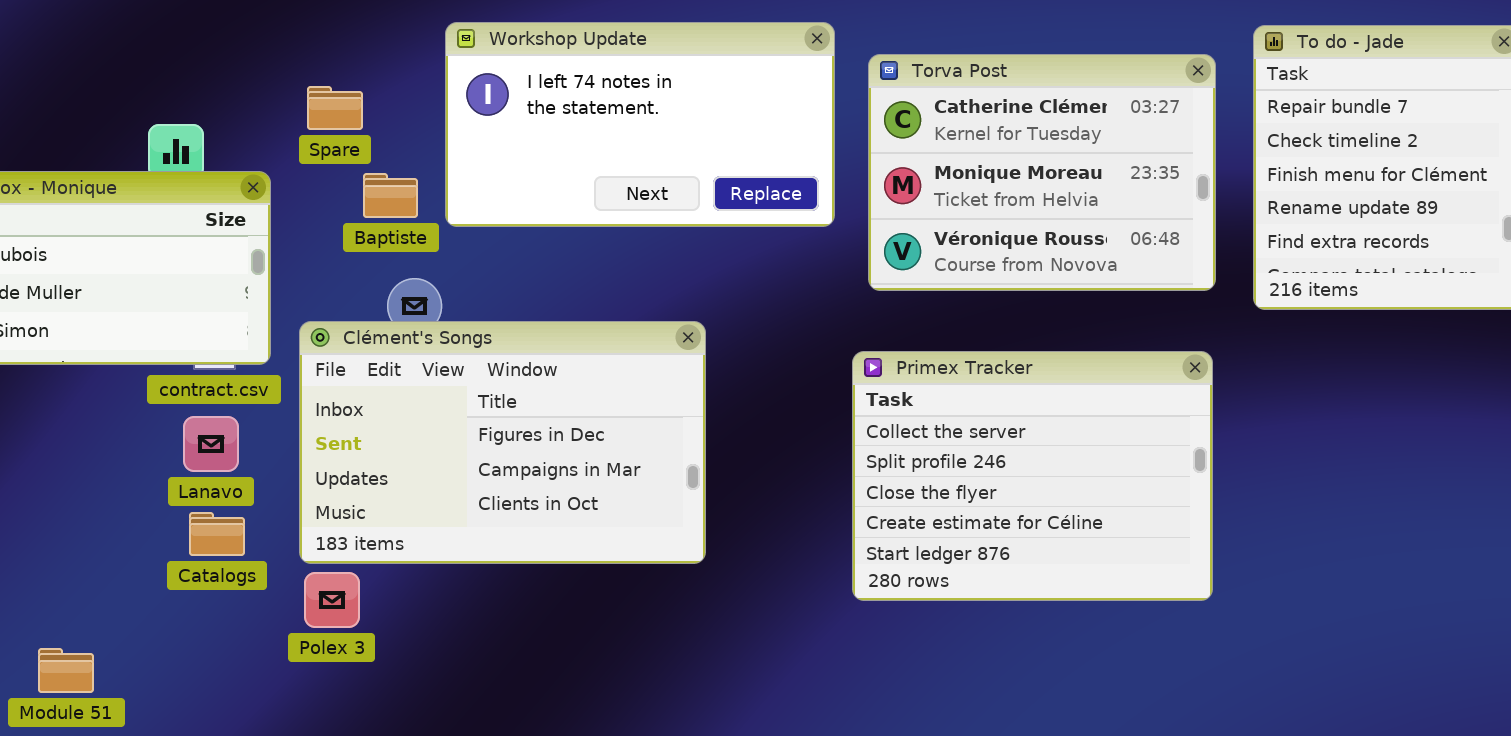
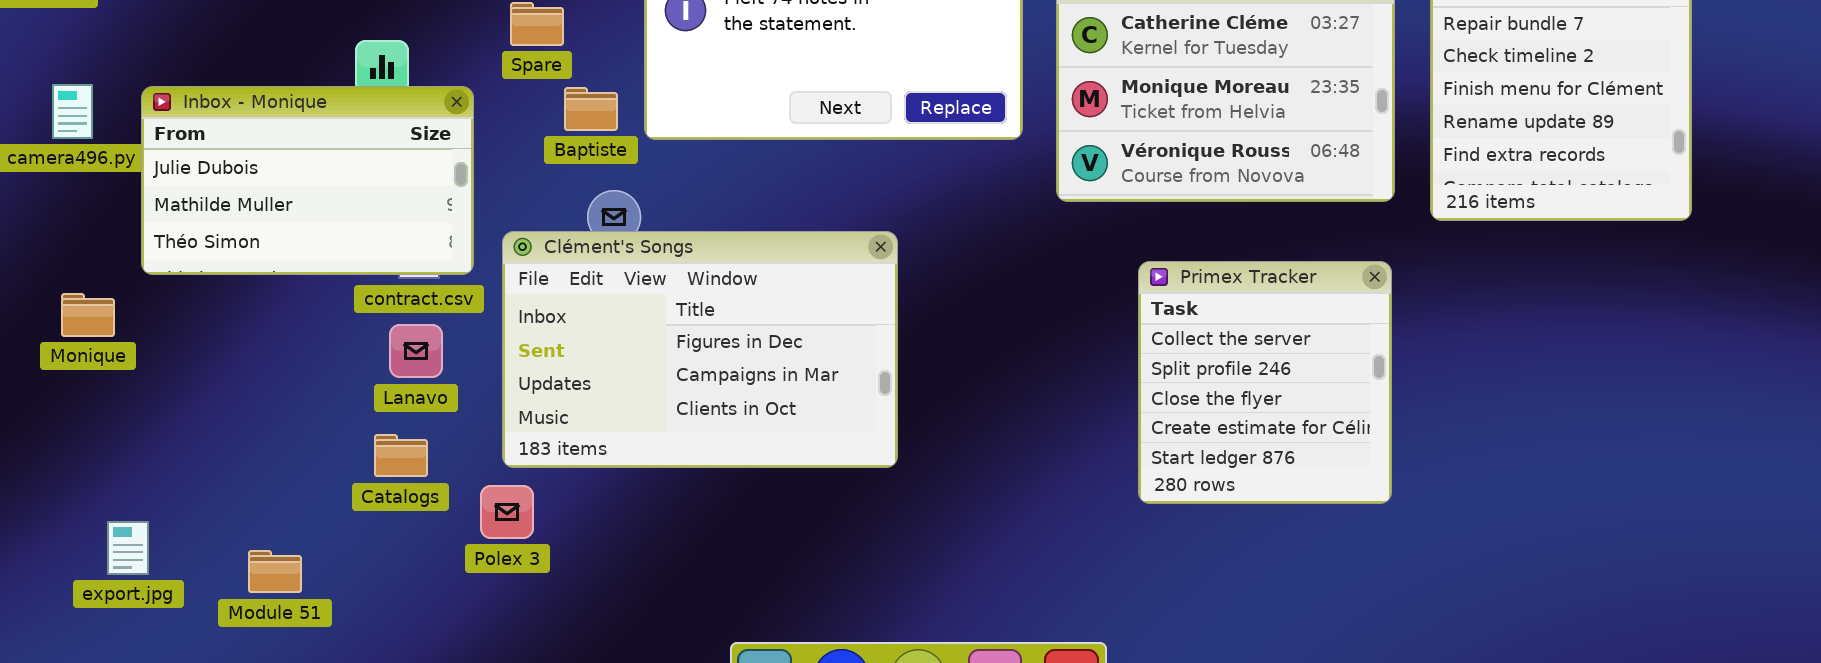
Primex Tracker: [852,351,1213,601] -> [1138,261,1392,504], resized
Catalogs: [189,512,245,556] -> [374,434,428,477], moved
Polex 3: [304,572,360,628] -> [480,485,534,539], moved

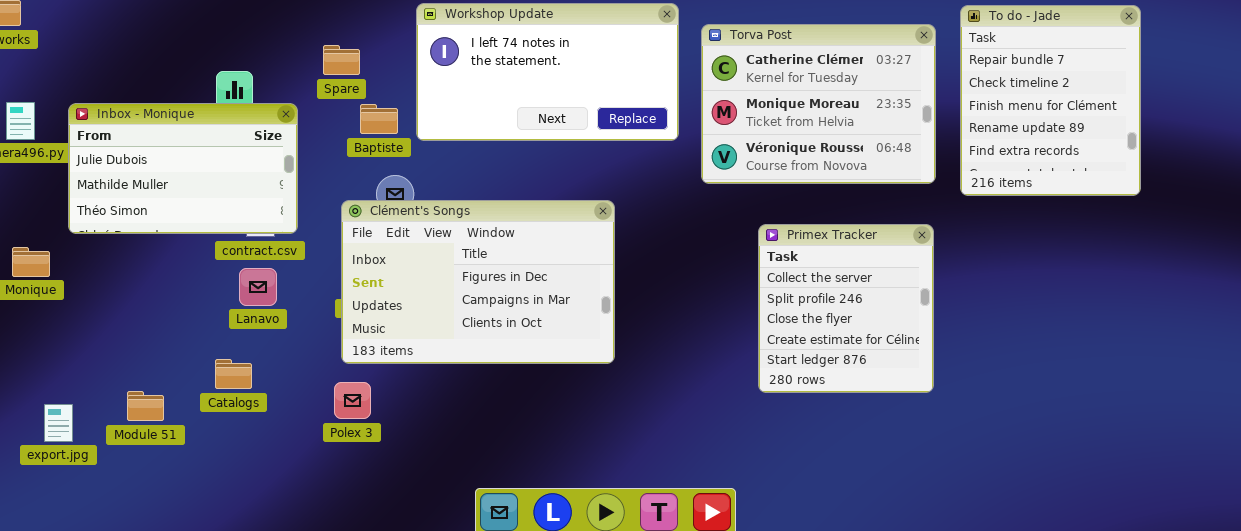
Clément's Songs: [502,231,898,468] -> [341,200,615,364], moved
Catalogs: [374,434,428,477] -> [215,359,252,389], moved
Polex 3: [480,485,534,539] -> [334,382,371,419], moved
Module 51: [248,550,302,593] -> [127,391,164,421], moved

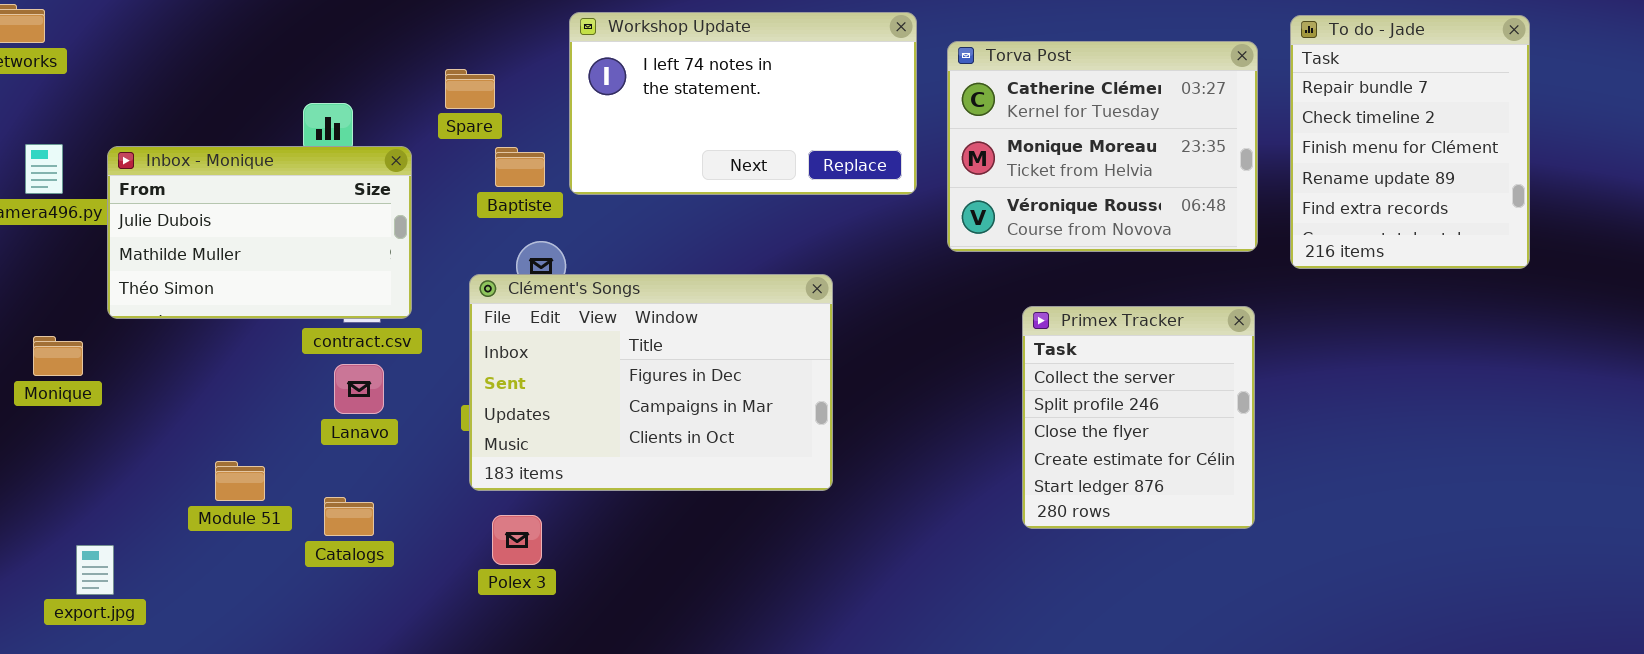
Catalogs: [215,359,252,389] -> [324,497,374,536], moved
Polex 3: [334,382,371,419] -> [492,515,542,565], moved
Module 51: [127,391,164,421] -> [215,461,265,501], moved

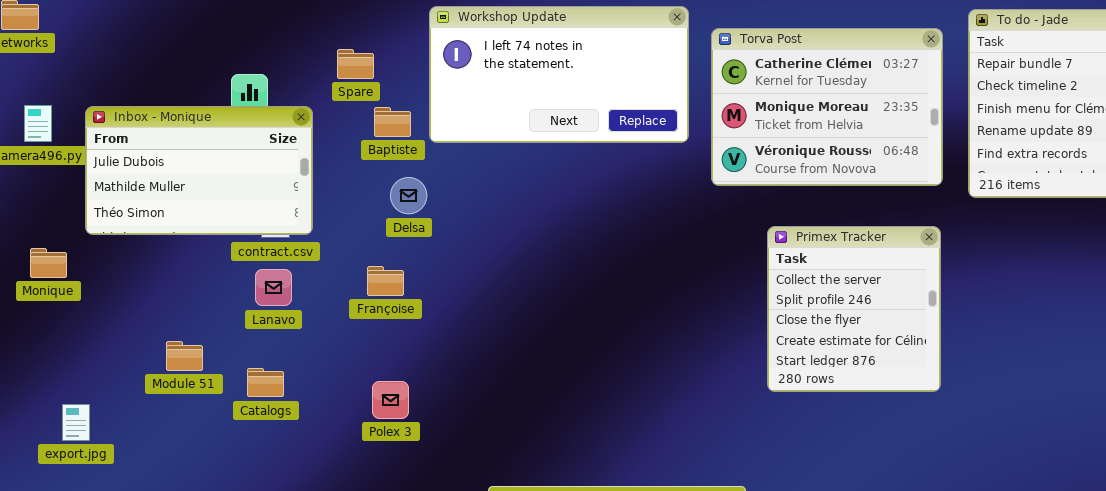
Clément's Songs: [469,274,833,491] -> none, closed

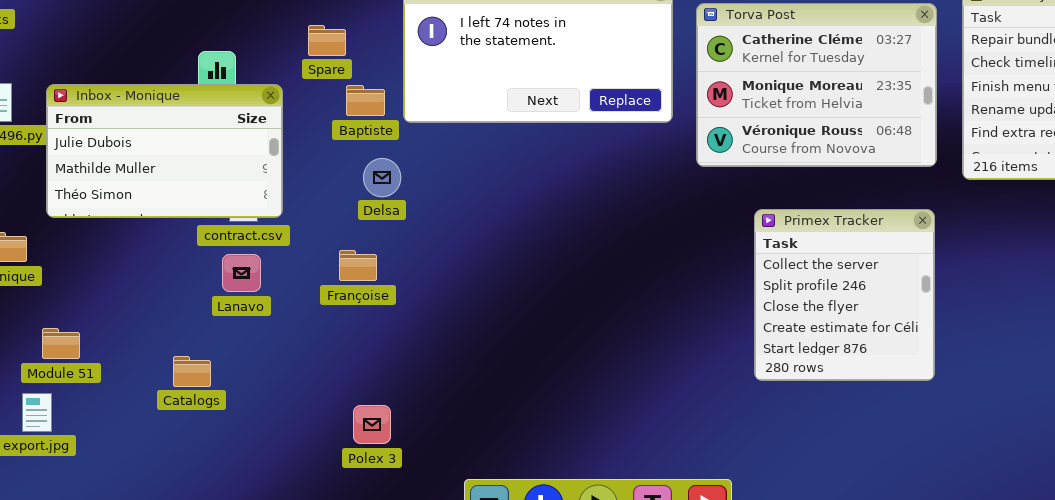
Module 51: [166,341,203,371] -> [42,328,80,359], moved
Catalogs: [247,368,284,397] -> [173,356,211,387], moved
Polex 3: [372,381,409,419] -> [353,405,391,444], moved

